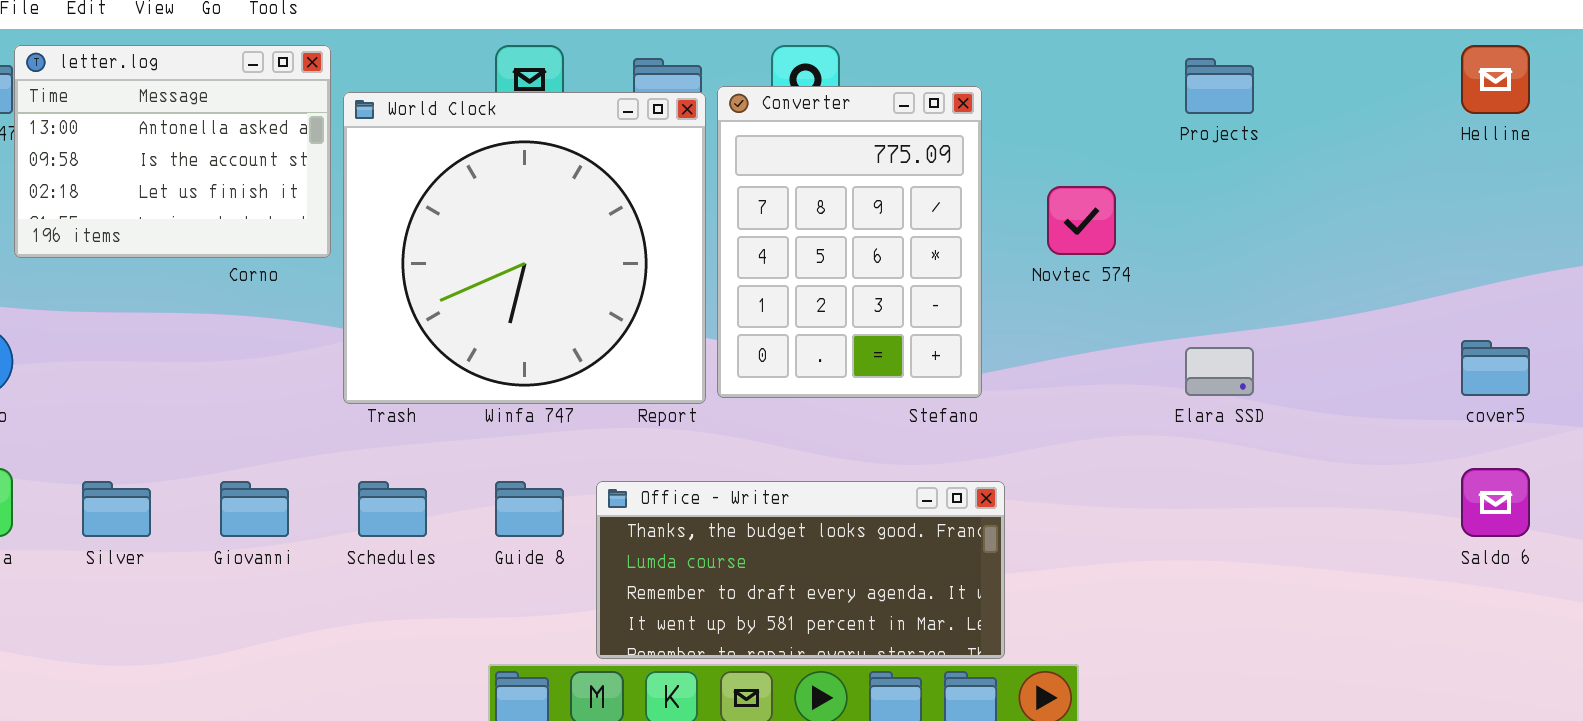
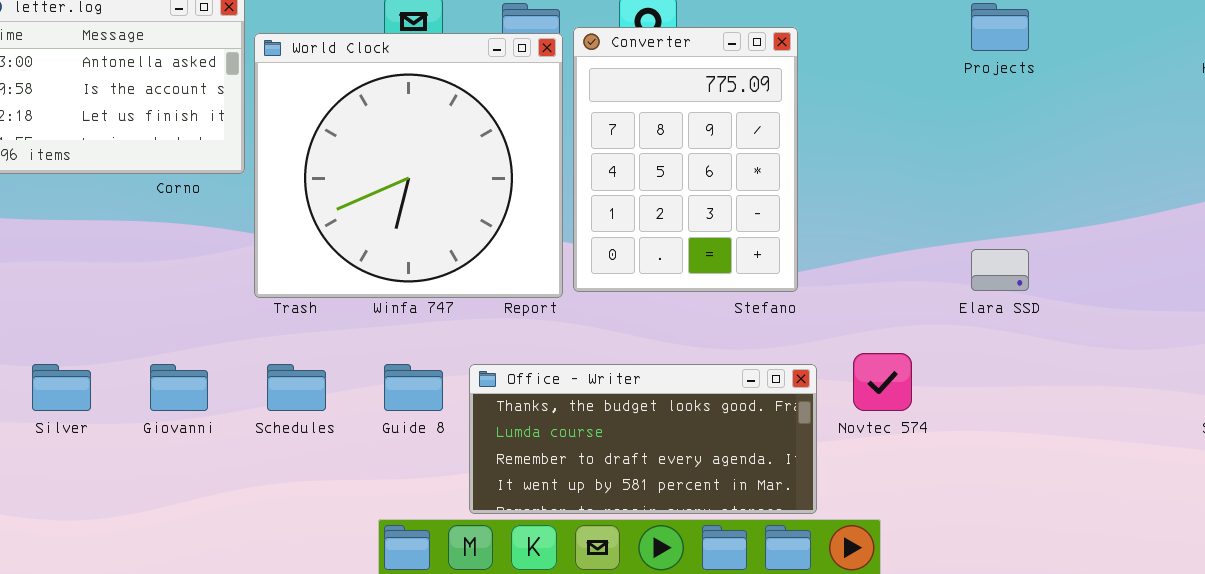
Novtec 574: [1047,186,1116,255] -> [853,353,912,411], moved

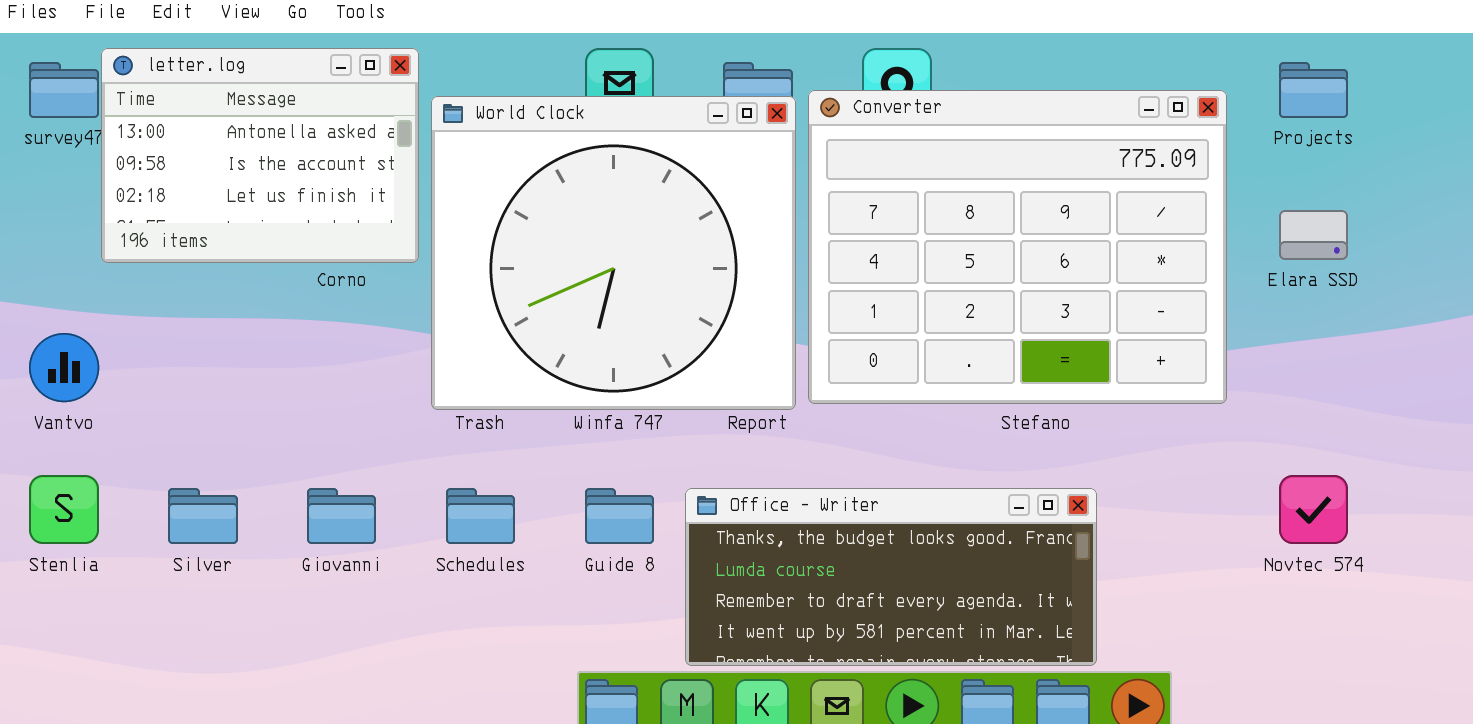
Converter: [573,27,798,292] -> [808,90,1227,404], resized
Elara SSD: [971,249,1029,291] -> [1279,210,1348,260], moved
Novtec 574: [853,353,912,411] -> [1279,475,1348,544], moved

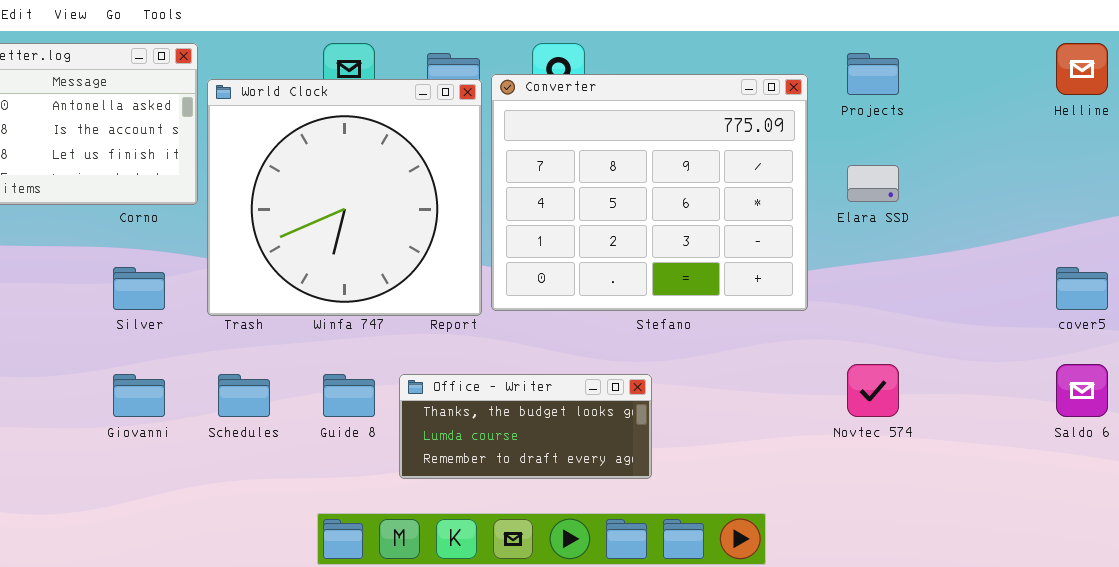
Silver: [168,488,238,544] -> [113,267,165,310], moved
Office - Writer: [685,488,1097,666] -> [399,374,652,479], resized

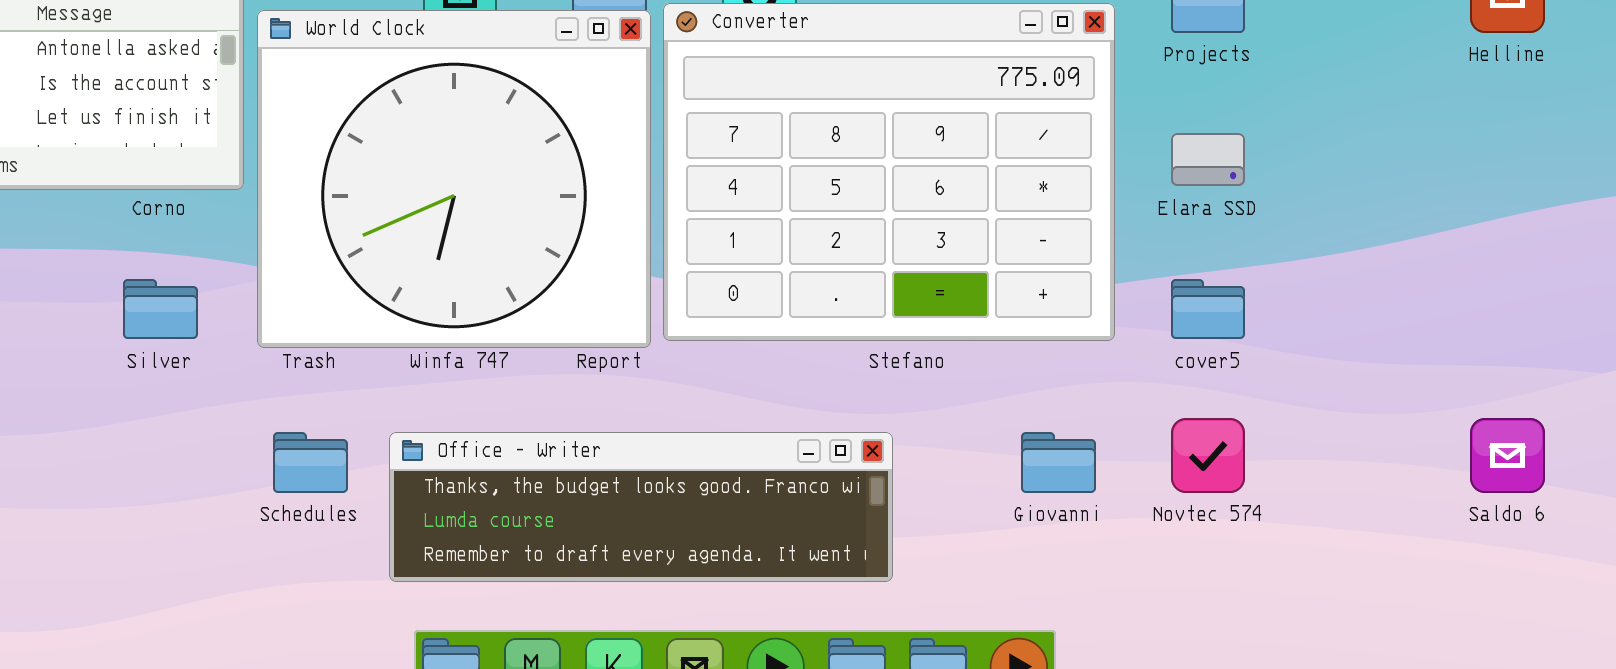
cover5: [1056,267,1108,310] -> [1171,279,1245,339], moved
Giovanni: [113,374,165,417] -> [1021,432,1096,493], moved
Office - Writer: [399,374,652,479] -> [389,432,893,582], resized

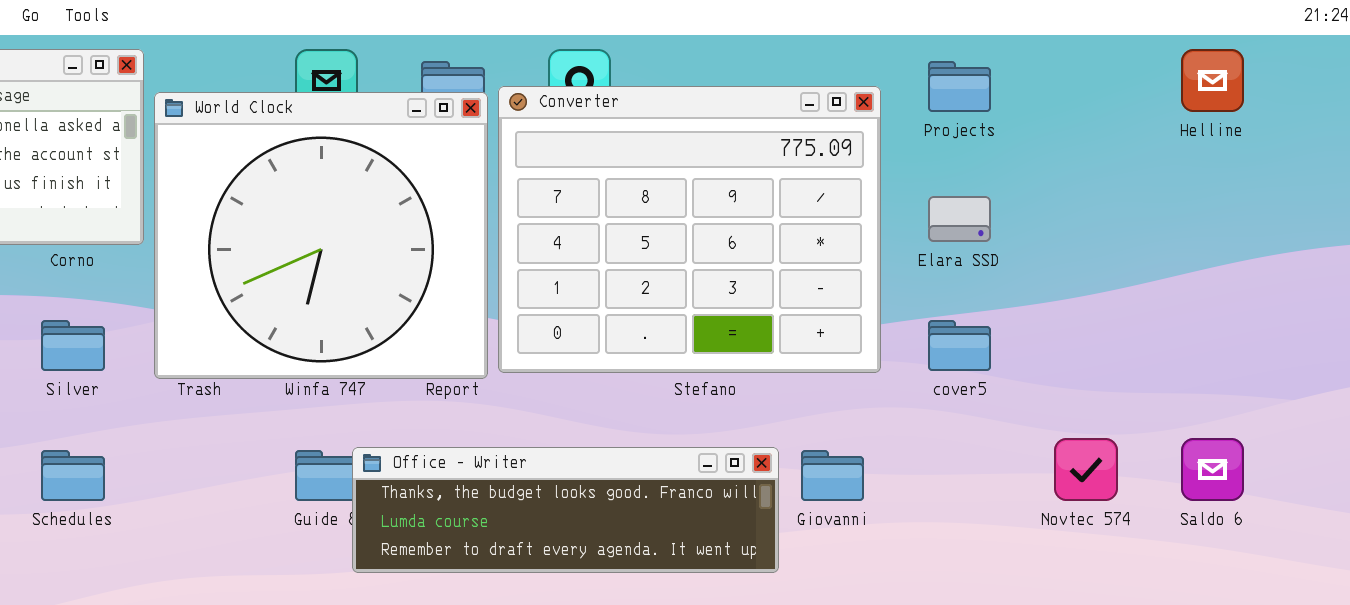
Novtec 574: [1171,418,1245,493] -> [1054,438,1118,501], moved
Schedules: [273,432,348,493] -> [41,450,105,501], moved
Office - Writer: [389,432,893,582] -> [352,447,779,573], moved

